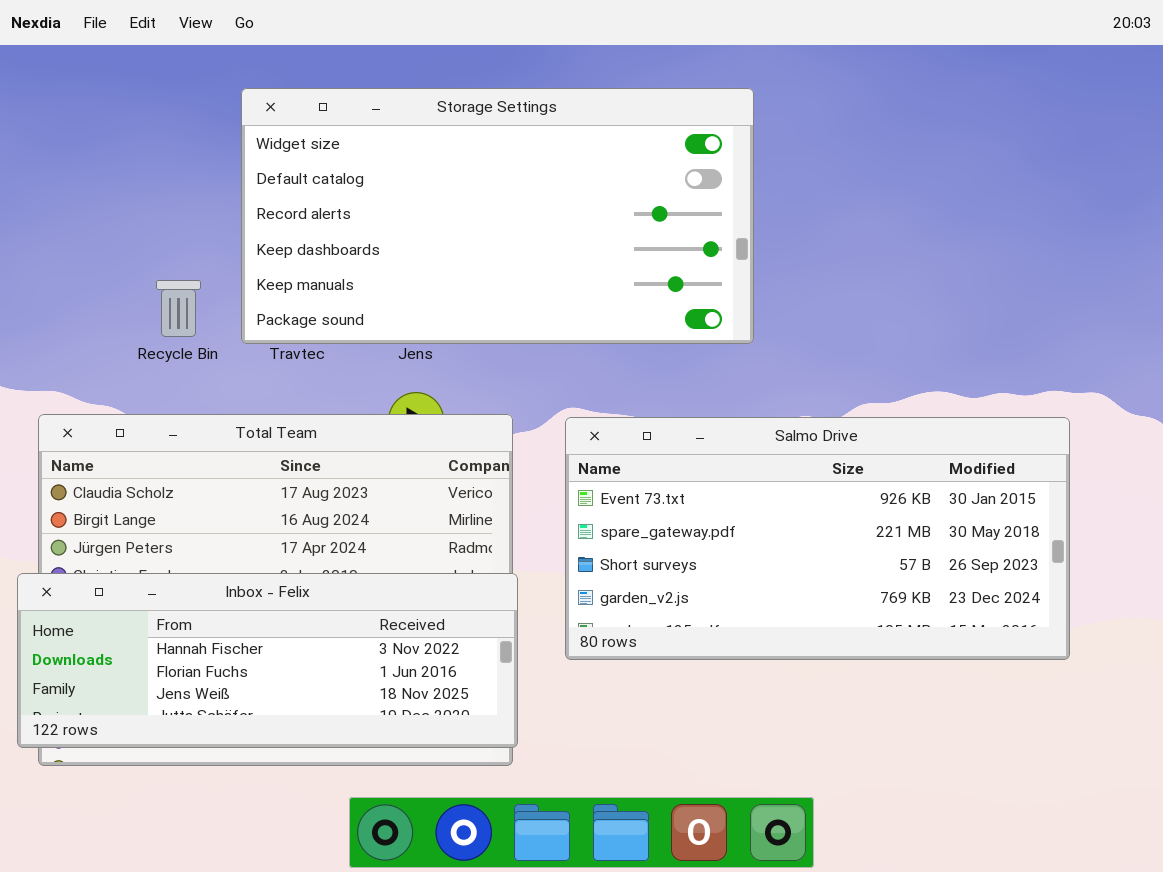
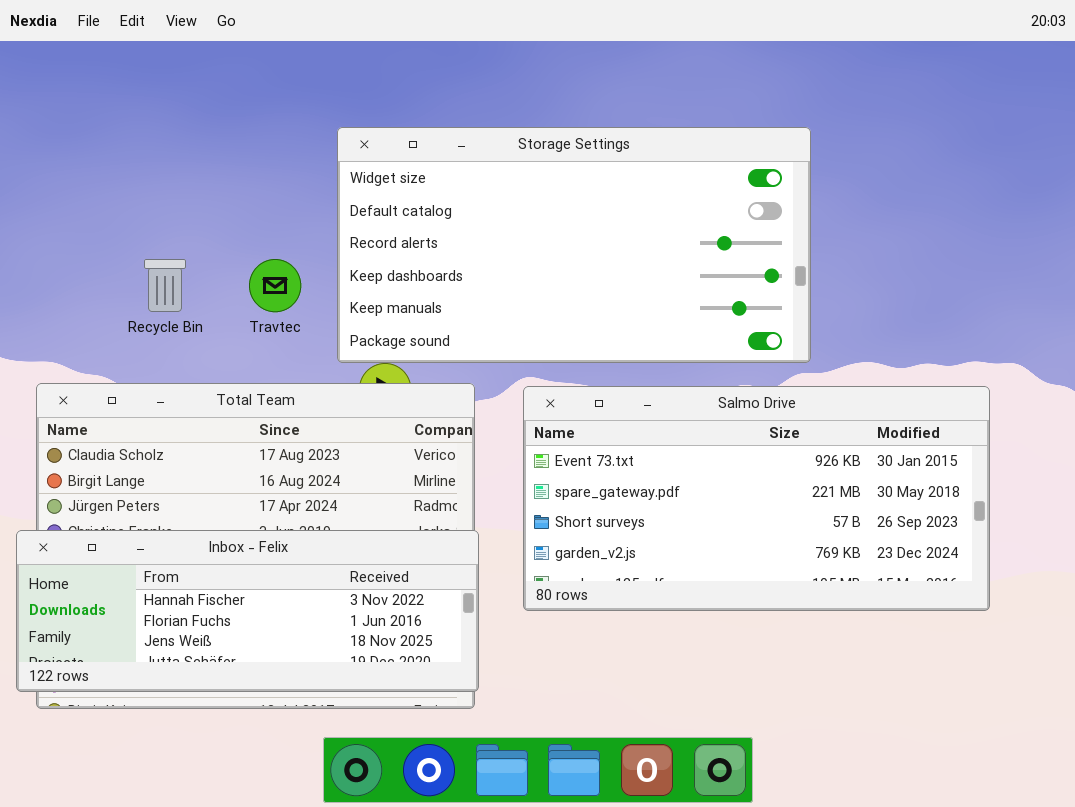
Storage Settings: [241,88,754,344] -> [337,127,811,363], moved

